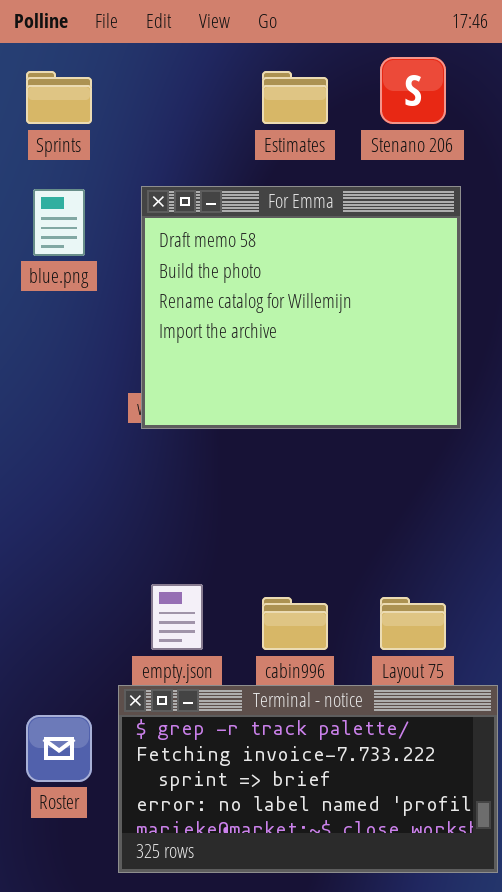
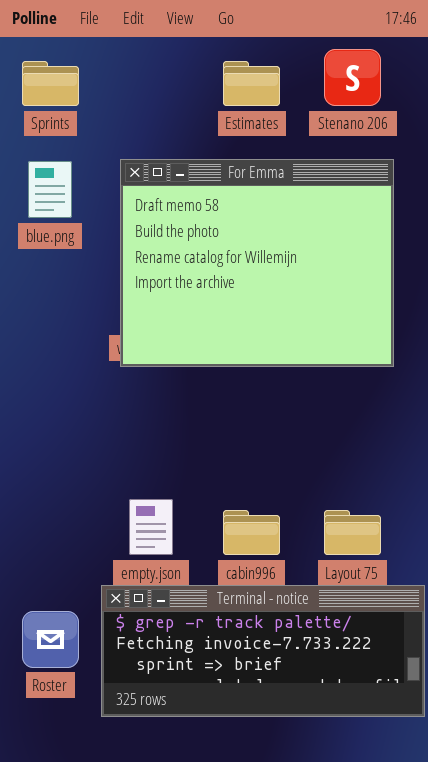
Terminal - notice: [118,685,498,873] -> [101,585,425,717], resized

